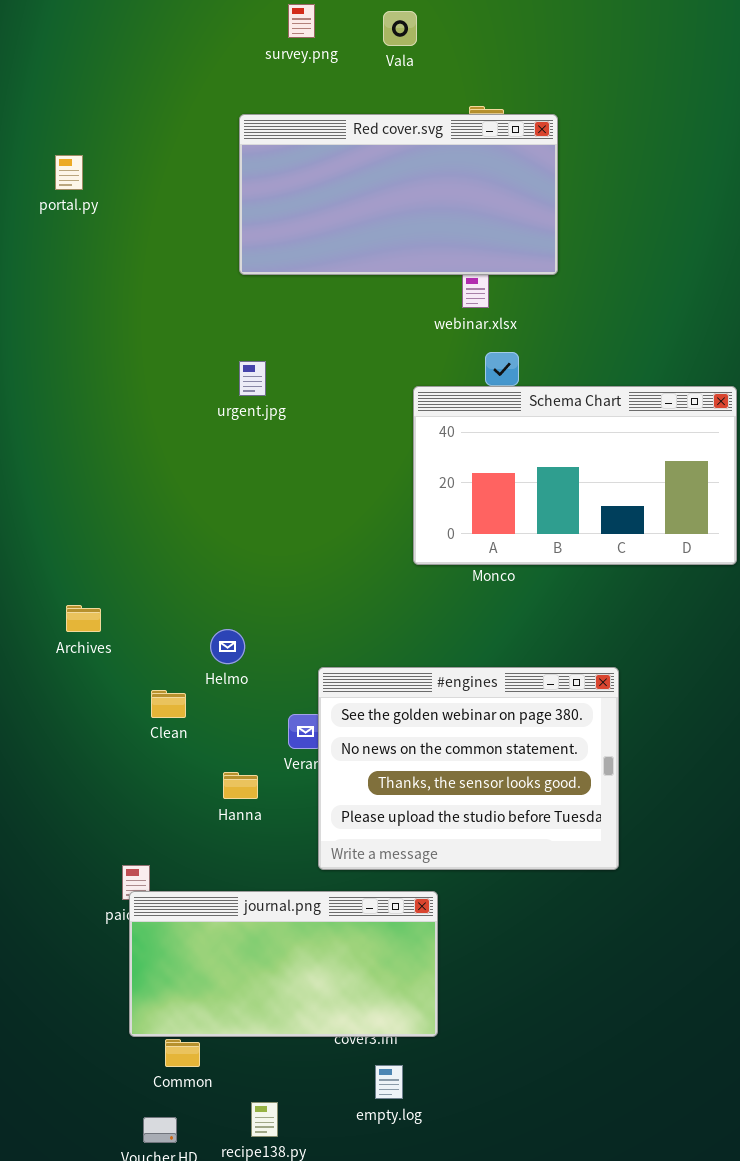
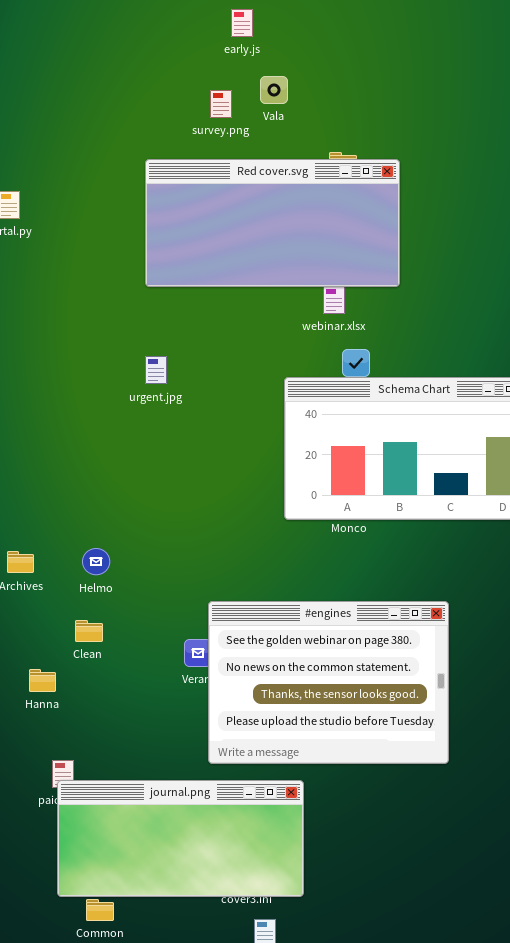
survey.png: [288,4,315,38] -> [210,90,232,118], moved
Helmo: [210,629,245,664] -> [82,548,110,575], moved
Hanna: [223,772,258,799] -> [29,669,56,692], moved

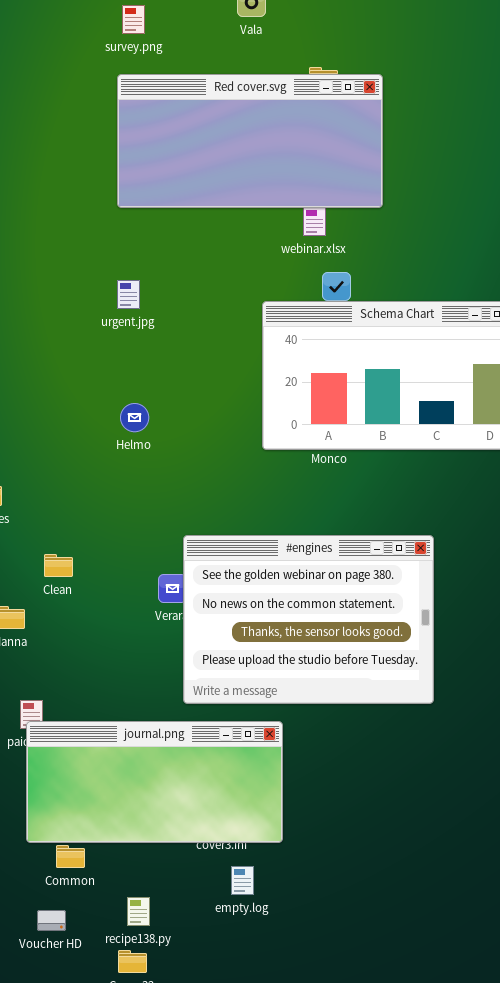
survey.png: [210,90,232,118] -> [122,5,145,34], moved
Helmo: [82,548,110,575] -> [120,403,149,432], moved

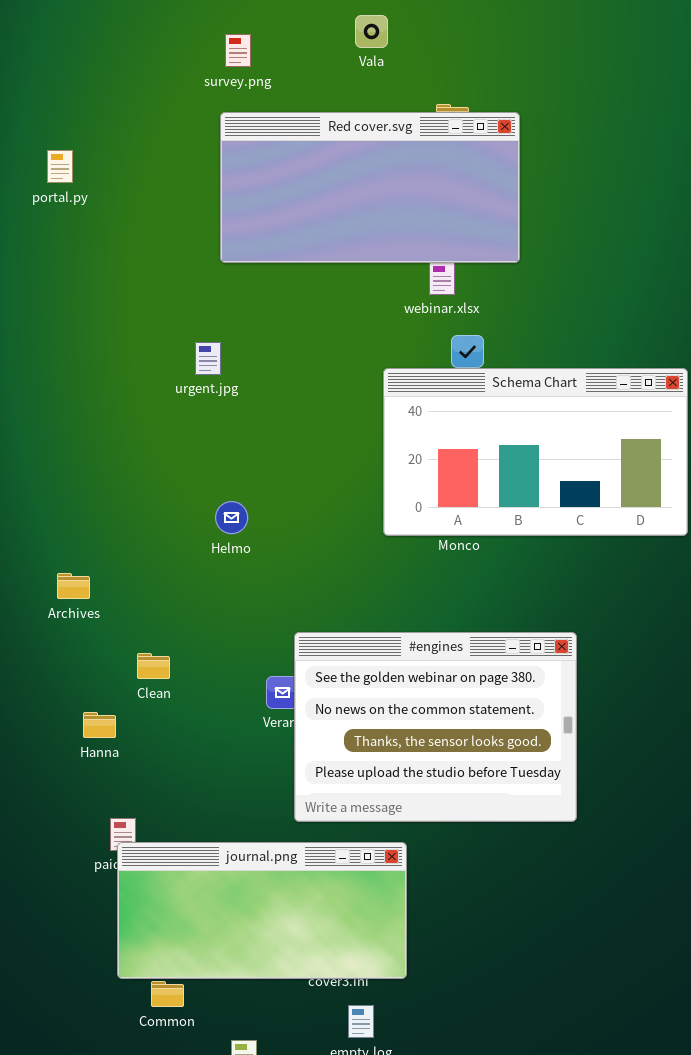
urgent.jpg: [117,280,140,309] -> [195,342,221,375], moved
Helmo: [120,403,149,432] -> [215,501,248,534], moved

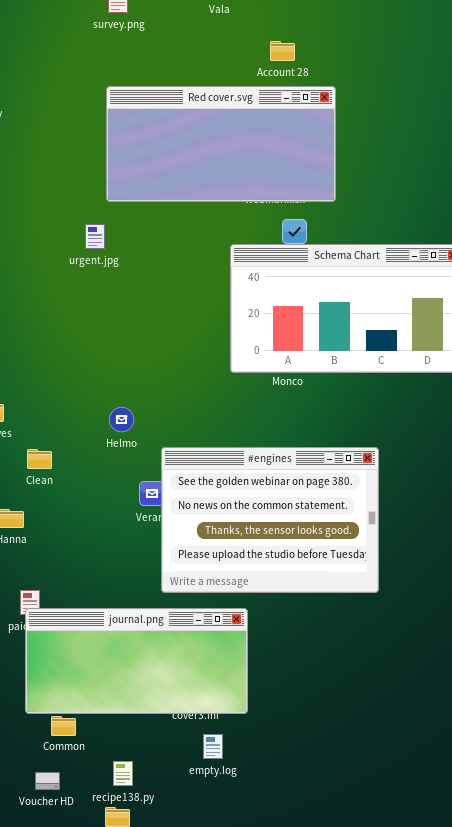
Red cover.svg: [220,112,520,263] -> [106,86,336,202], moved
Helmo: [215,501,248,534] -> [109,407,134,432], moved
Clean: [137,653,170,679] -> [27,449,52,469], moved

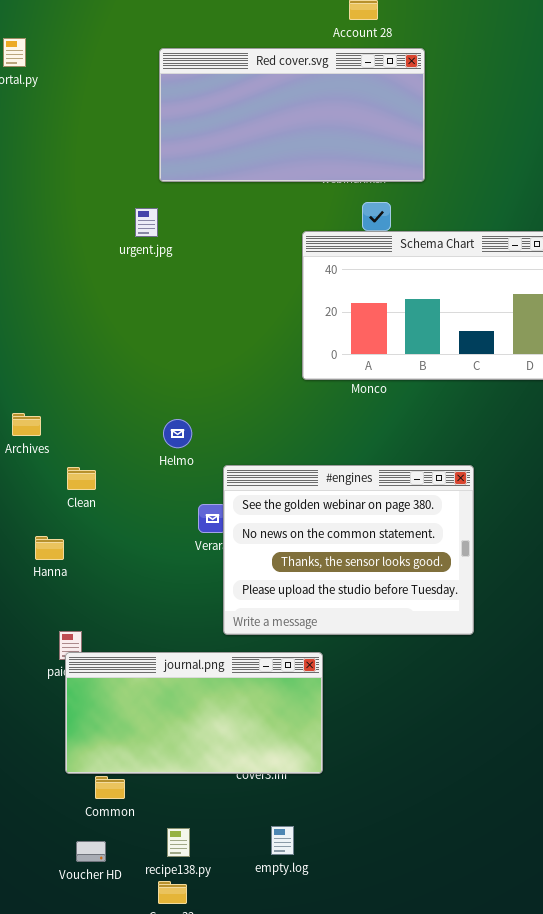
empty.log: [203,734,223,759] -> [271,826,294,855], moved

